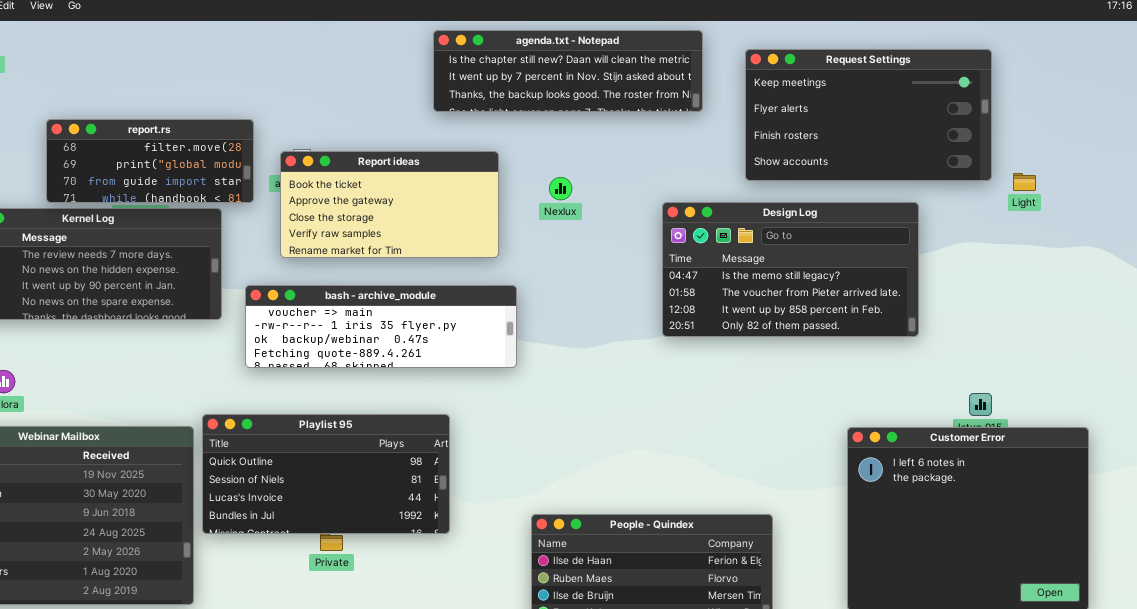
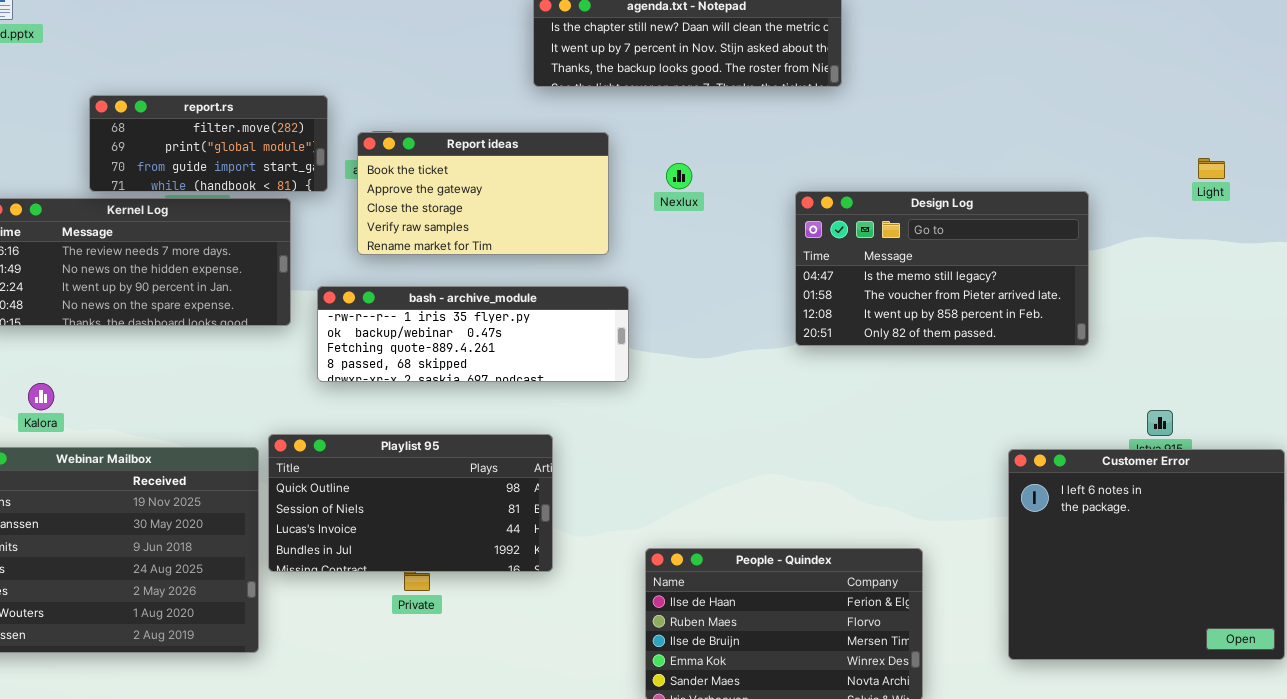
Request Settings: [745,49,992,181] -> none, closed
bash - archive_module: [245,285,517,368] -> [317,286,629,382], scrolled down 1 row

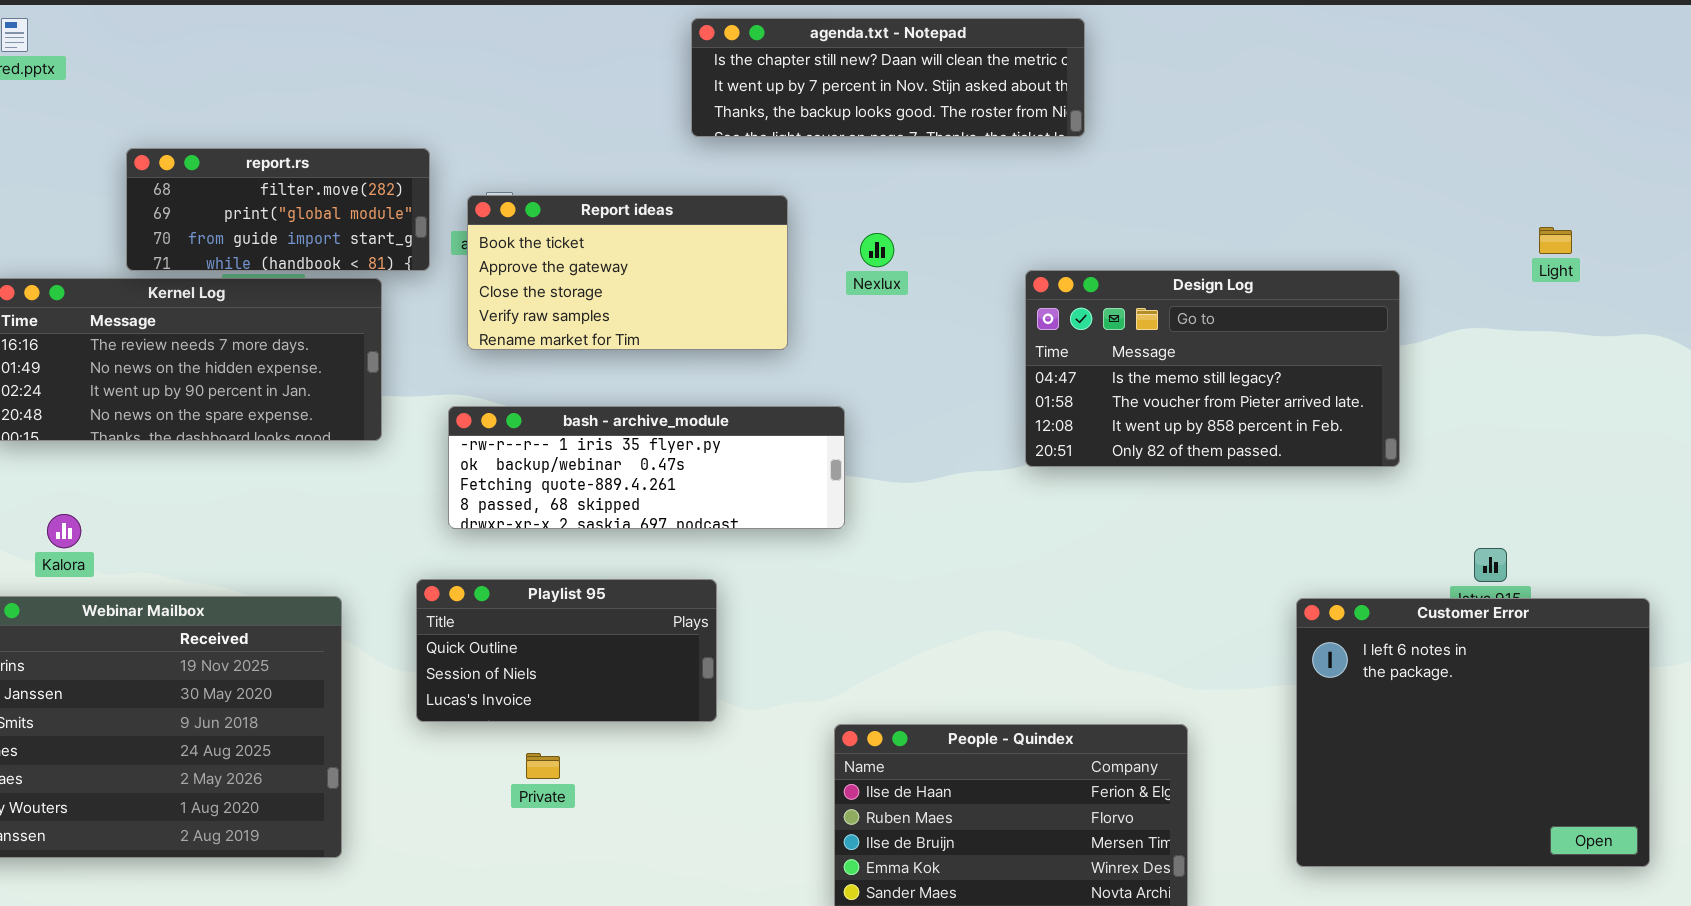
bash - archive_module: [317,286,629,382] -> [448,406,845,529], moved
Playlist 95: [268,434,553,572] -> [416,579,717,722], resized

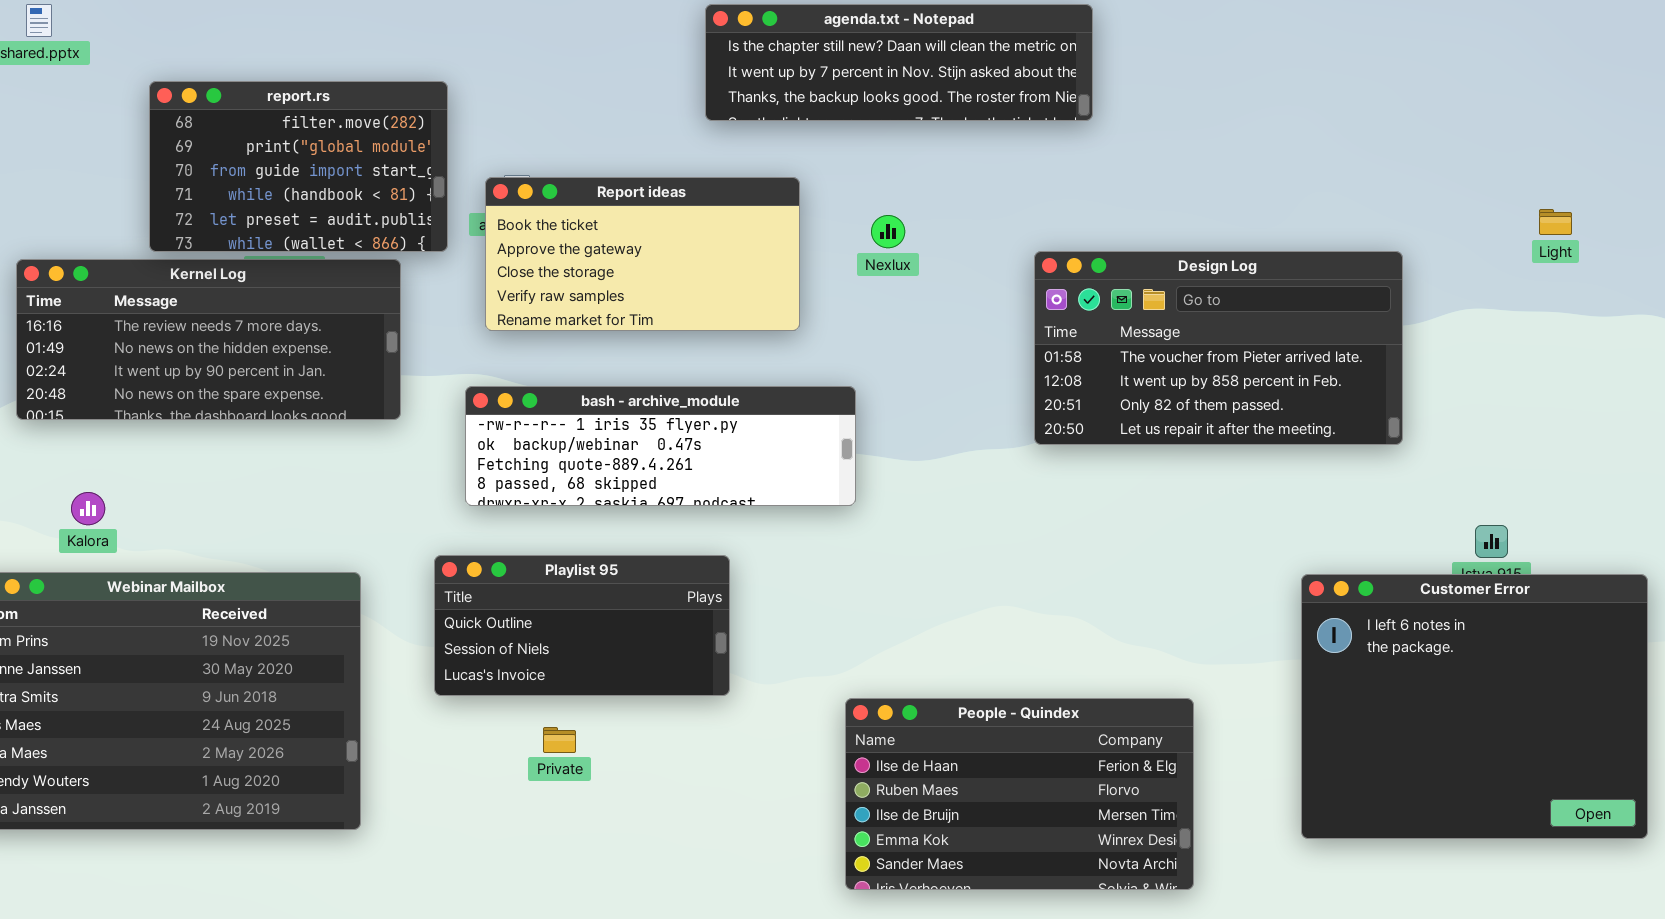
report.rs: [126,148,430,271] -> [149,81,448,252], resized
Design Log: [1025,270,1400,467] -> [1034,251,1403,445], scrolled down 1 row

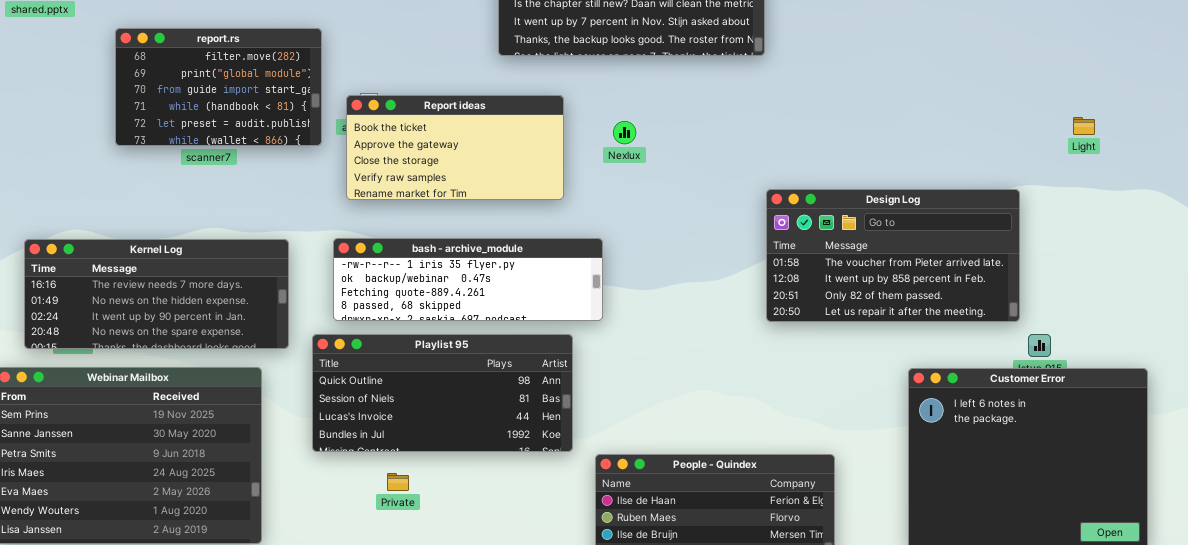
Design Log: [1034,251,1403,445] -> [766,189,1020,322], moved
Kernel Log: [16,259,401,420] -> [24,239,289,349], moved
Playlist 95: [434,555,730,696] -> [312,334,573,452], resized

